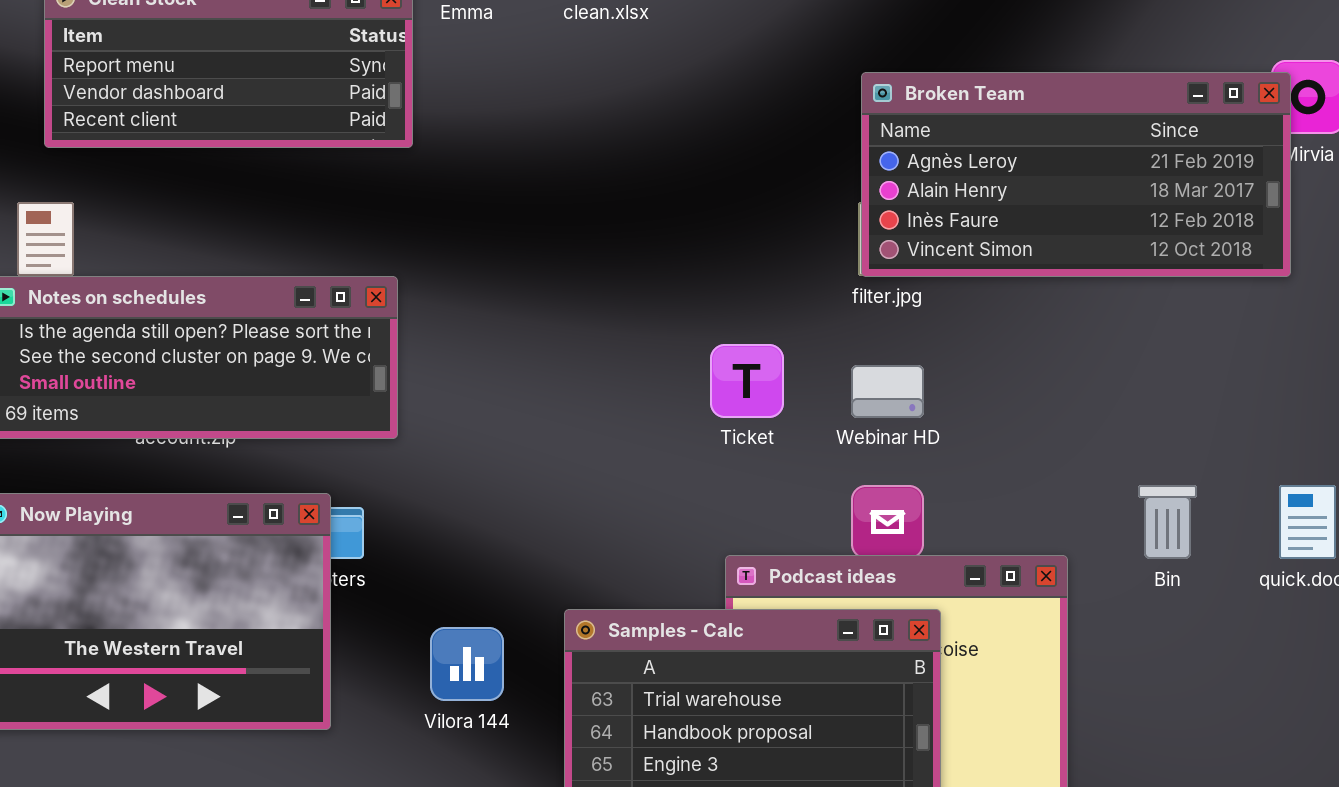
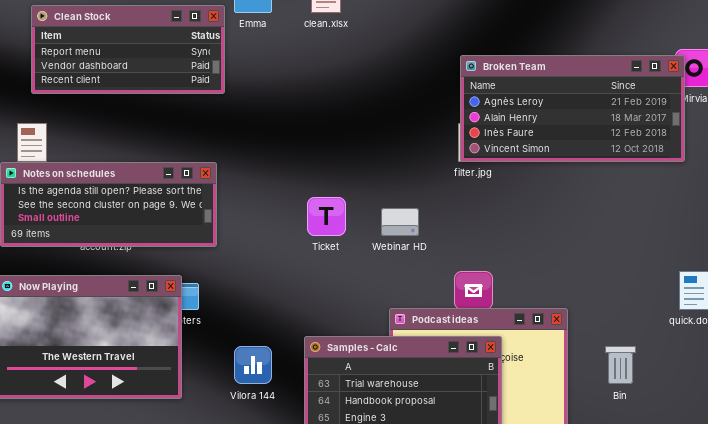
Ticket: [710,344,784,418] -> [307,197,346,236], moved
Webinar HD: [851,365,924,418] -> [381,208,419,236], moved
Bin: [1138,485,1197,559] -> [605,346,636,384], moved

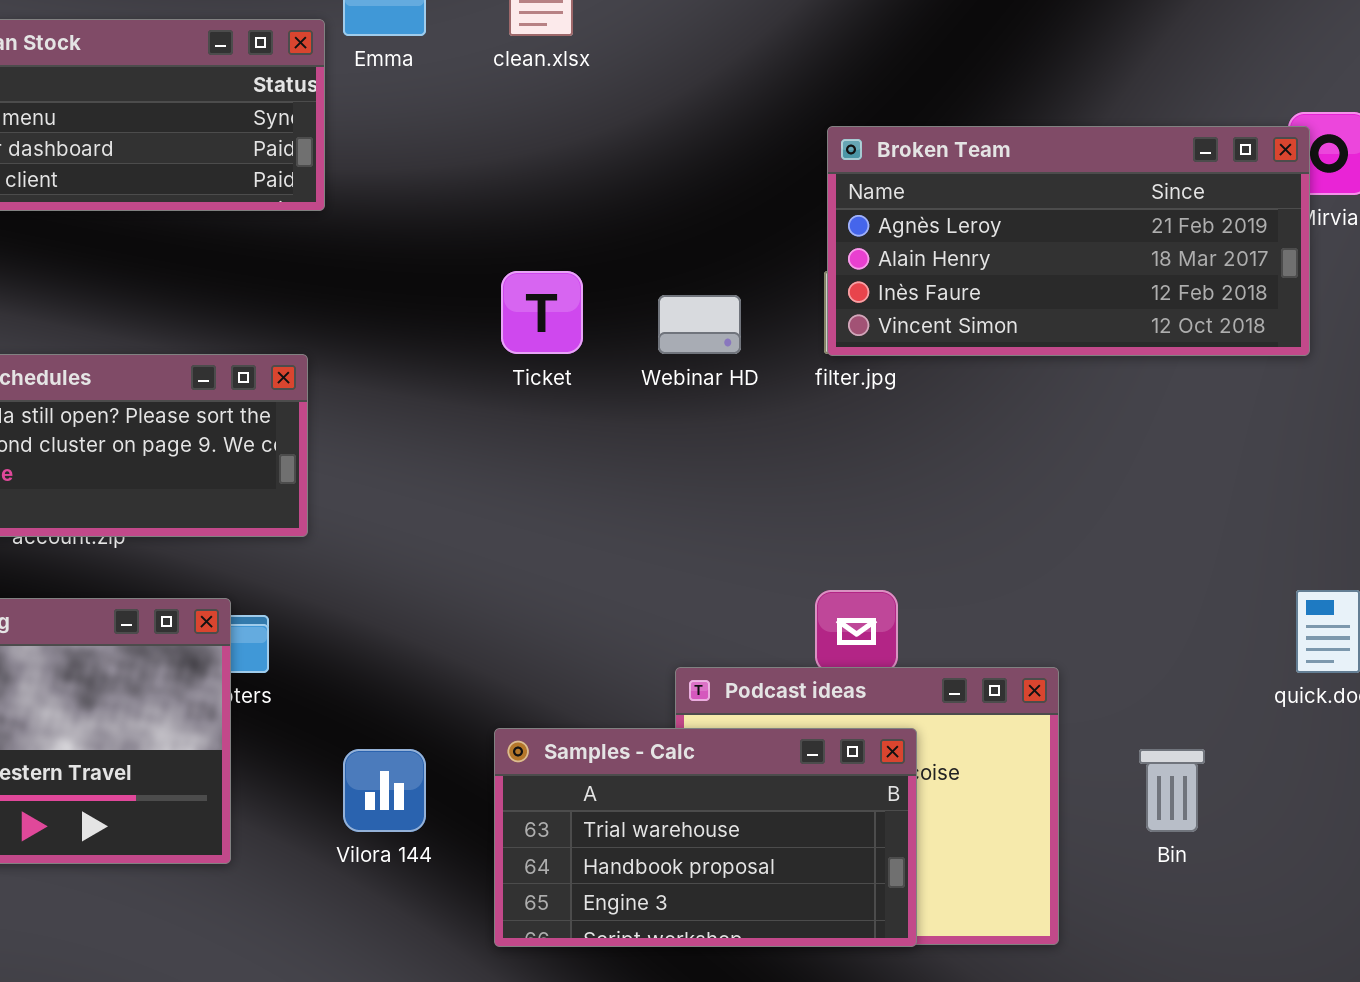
Ticket: [307,197,346,236] -> [501,271,583,354], moved
Webinar HD: [381,208,419,236] -> [658,295,741,354], moved

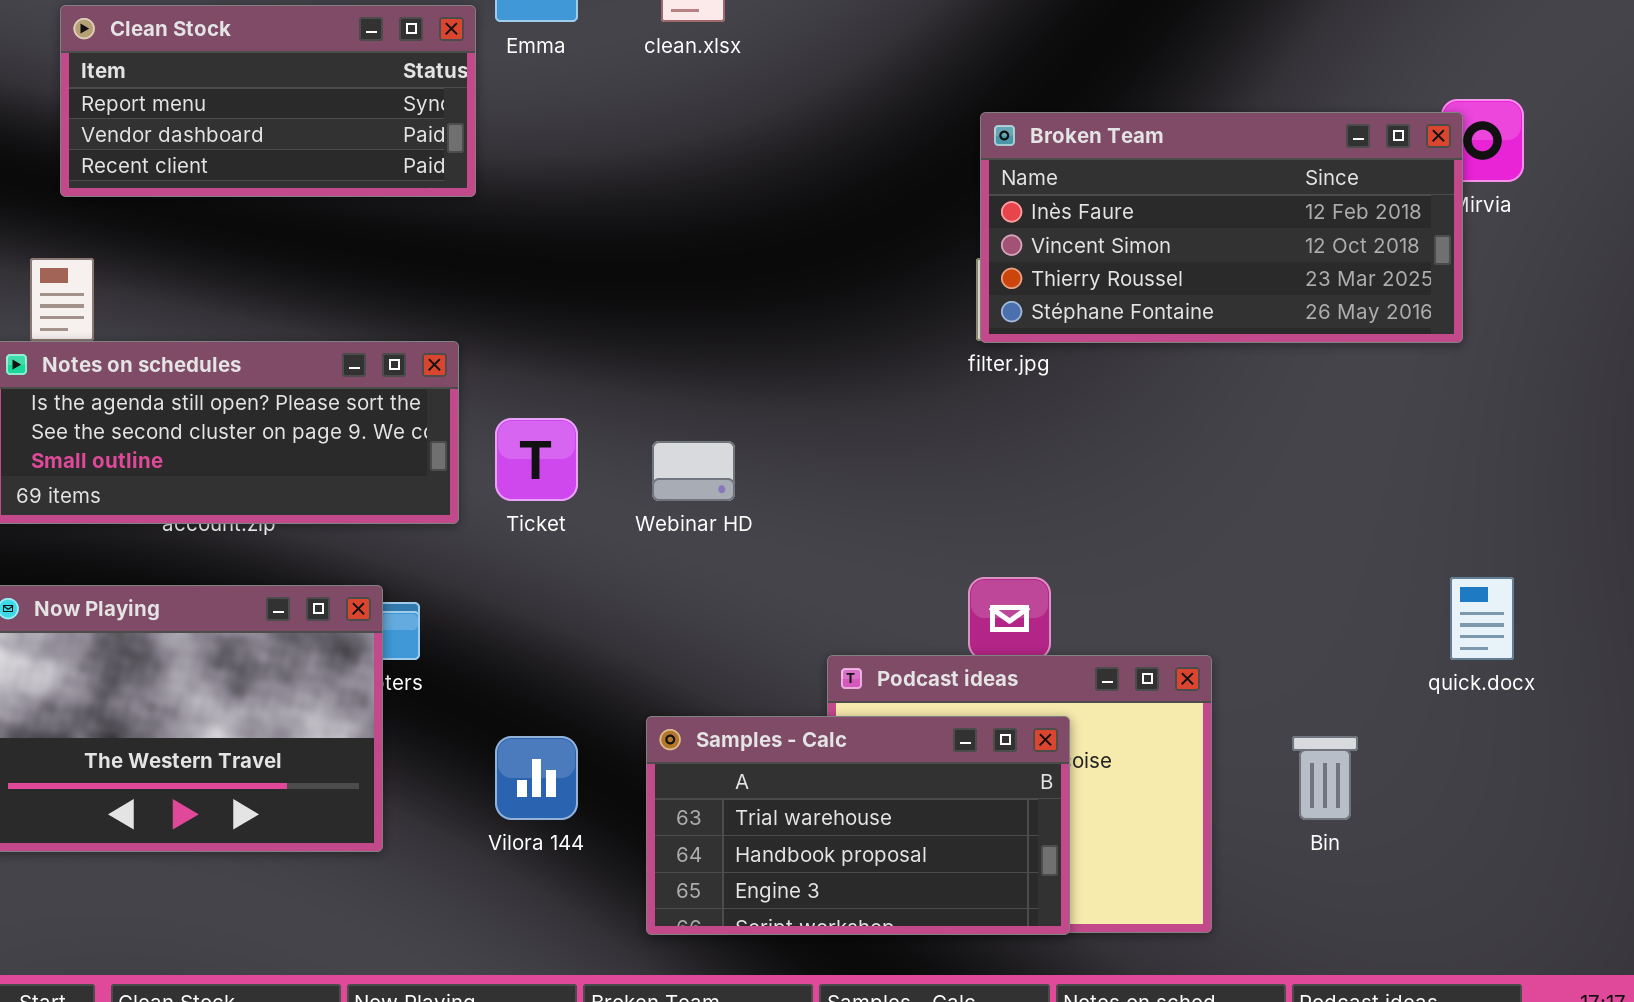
Broken Team: [827,126,1310,356] -> [980,112,1463,343], scrolled down 2 rows
Ticket: [501,271,583,354] -> [495,418,578,501], moved
Webinar HD: [658,295,741,354] -> [652,441,735,501], moved

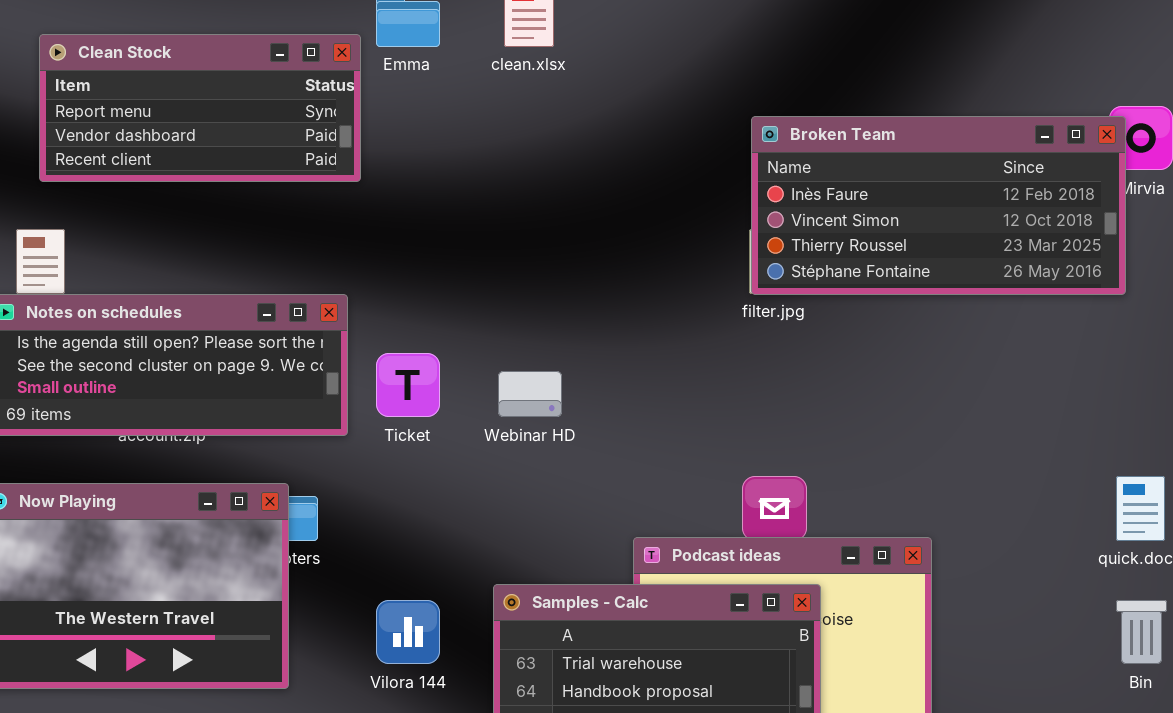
Bin: [1292,736,1358,820] -> [1116,600,1167,664], moved

